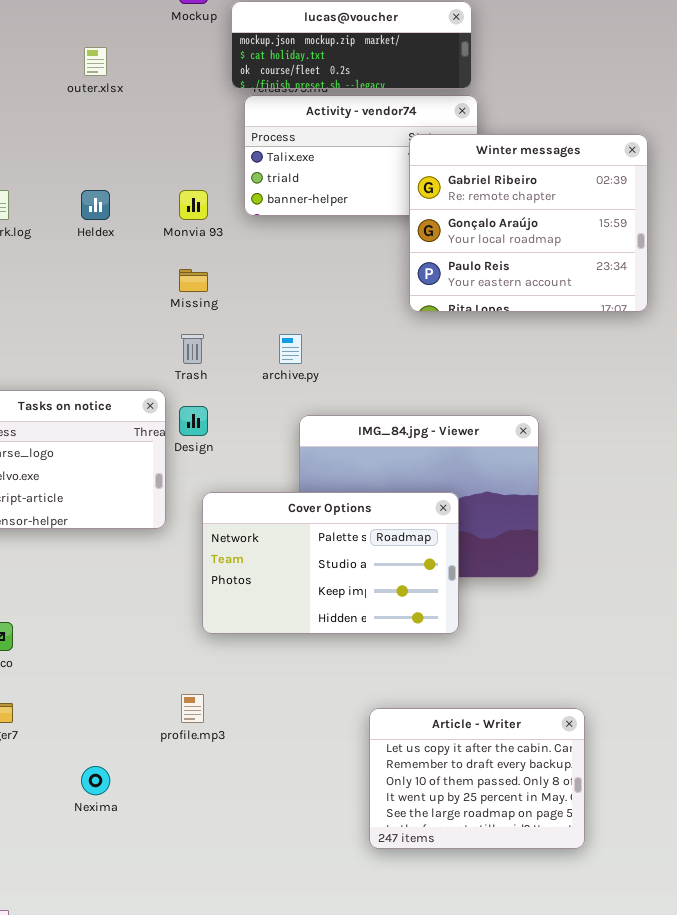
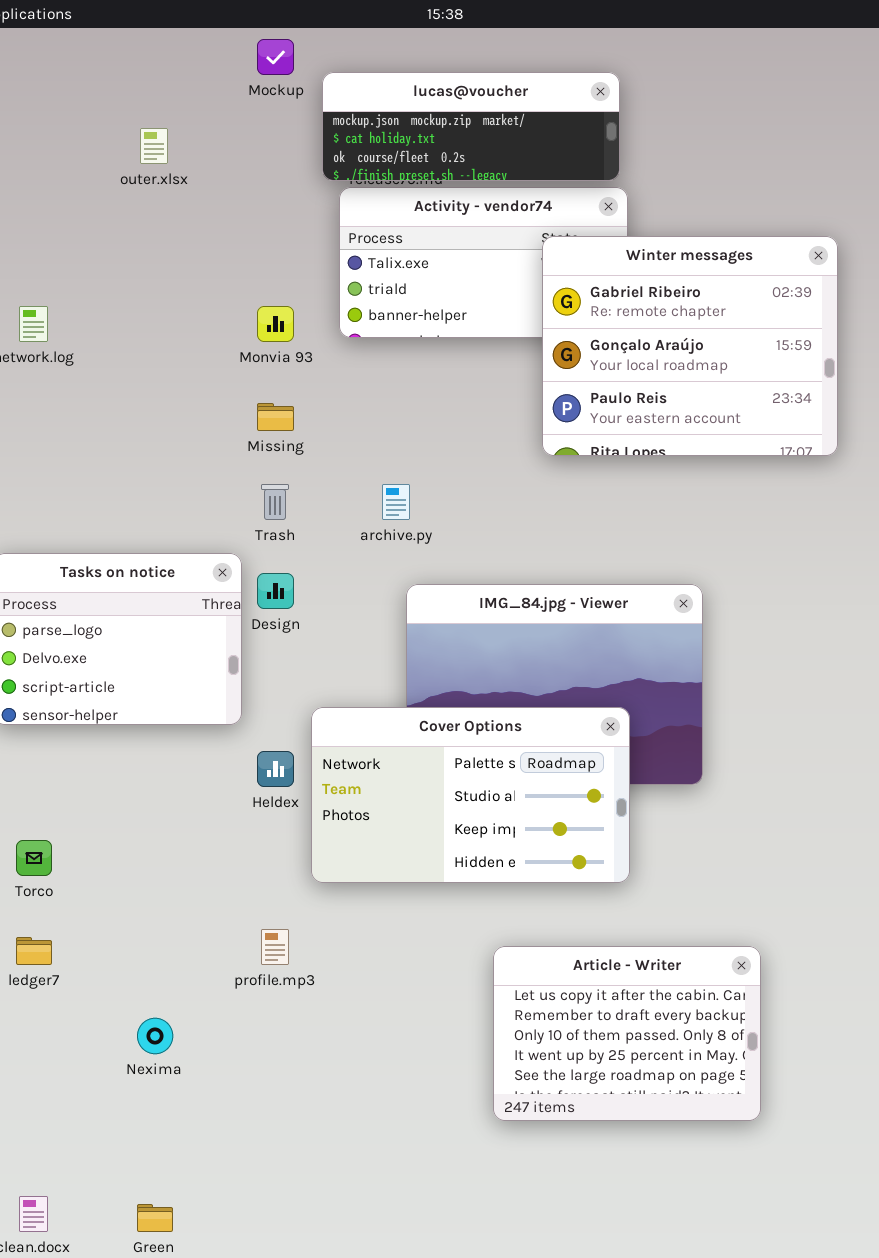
Heldex: [81,190,110,220] -> [257,751,294,787], moved
Cover Options: [202,492,459,634] -> [311,707,630,883], moved

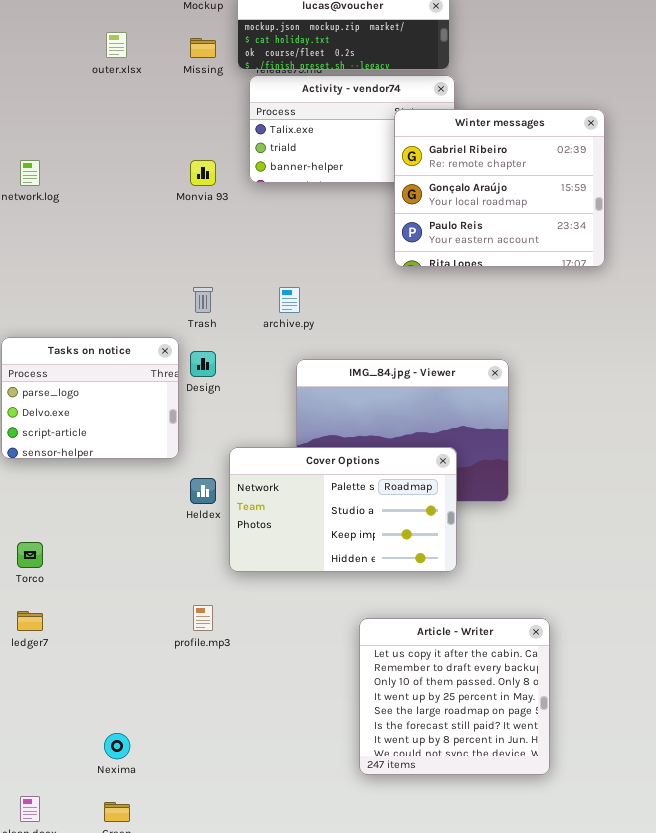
Missing: [257,403,294,431] -> [190,38,216,58], moved
Article - Writer: [493,946,761,1121] -> [359,618,550,775], resized
Nexima: [137,1018,173,1054] -> [104,733,130,759], moved

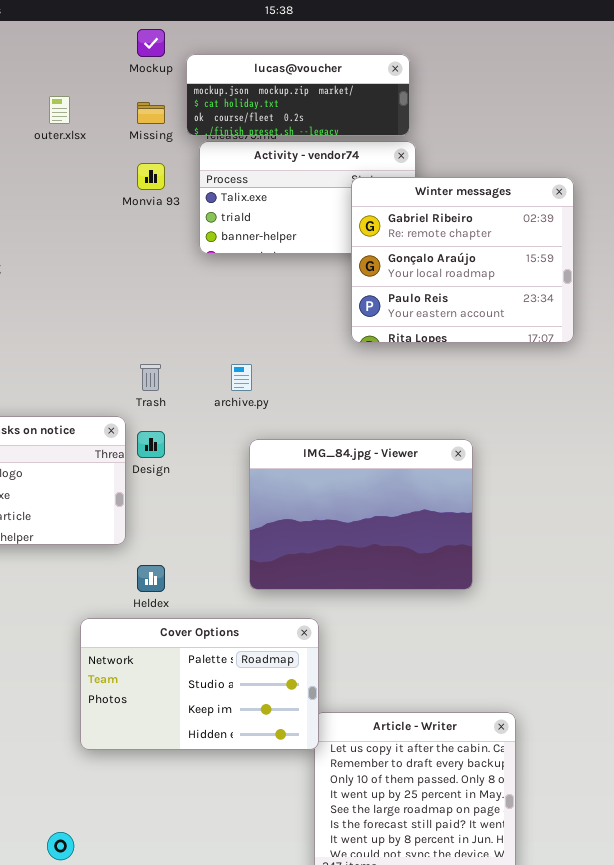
Monvia 93: [190,160,216,186] -> [137,163,165,190], moved
Cover Options: [229,447,457,572] -> [80,618,319,750], moved

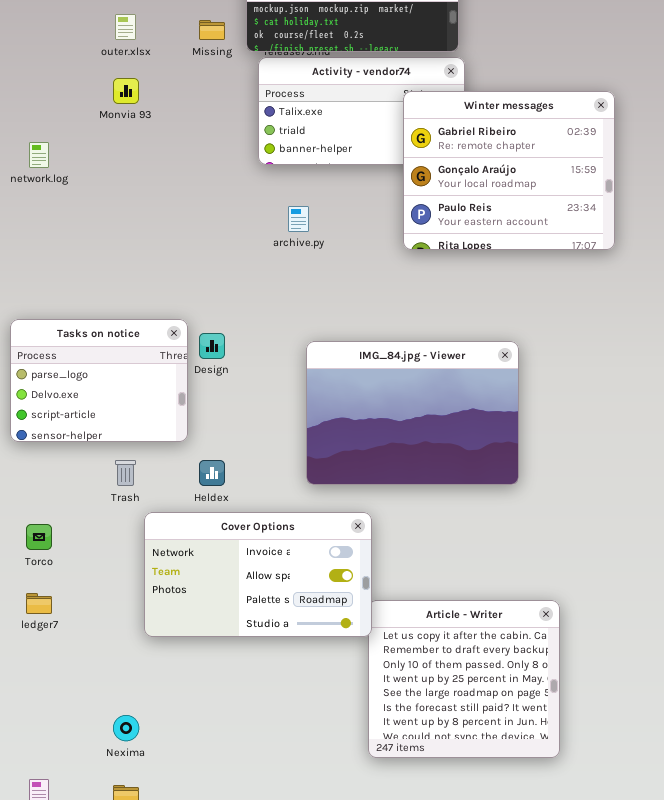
Monvia 93: [137,163,165,190] -> [113,78,139,104], moved
Trash: [140,364,161,391] -> [115,460,136,486], moved
archive.py: [231,364,252,391] -> [288,206,309,232], moved
Cover Options: [80,618,319,750] -> [144,512,372,637], scrolled up 2 rows

